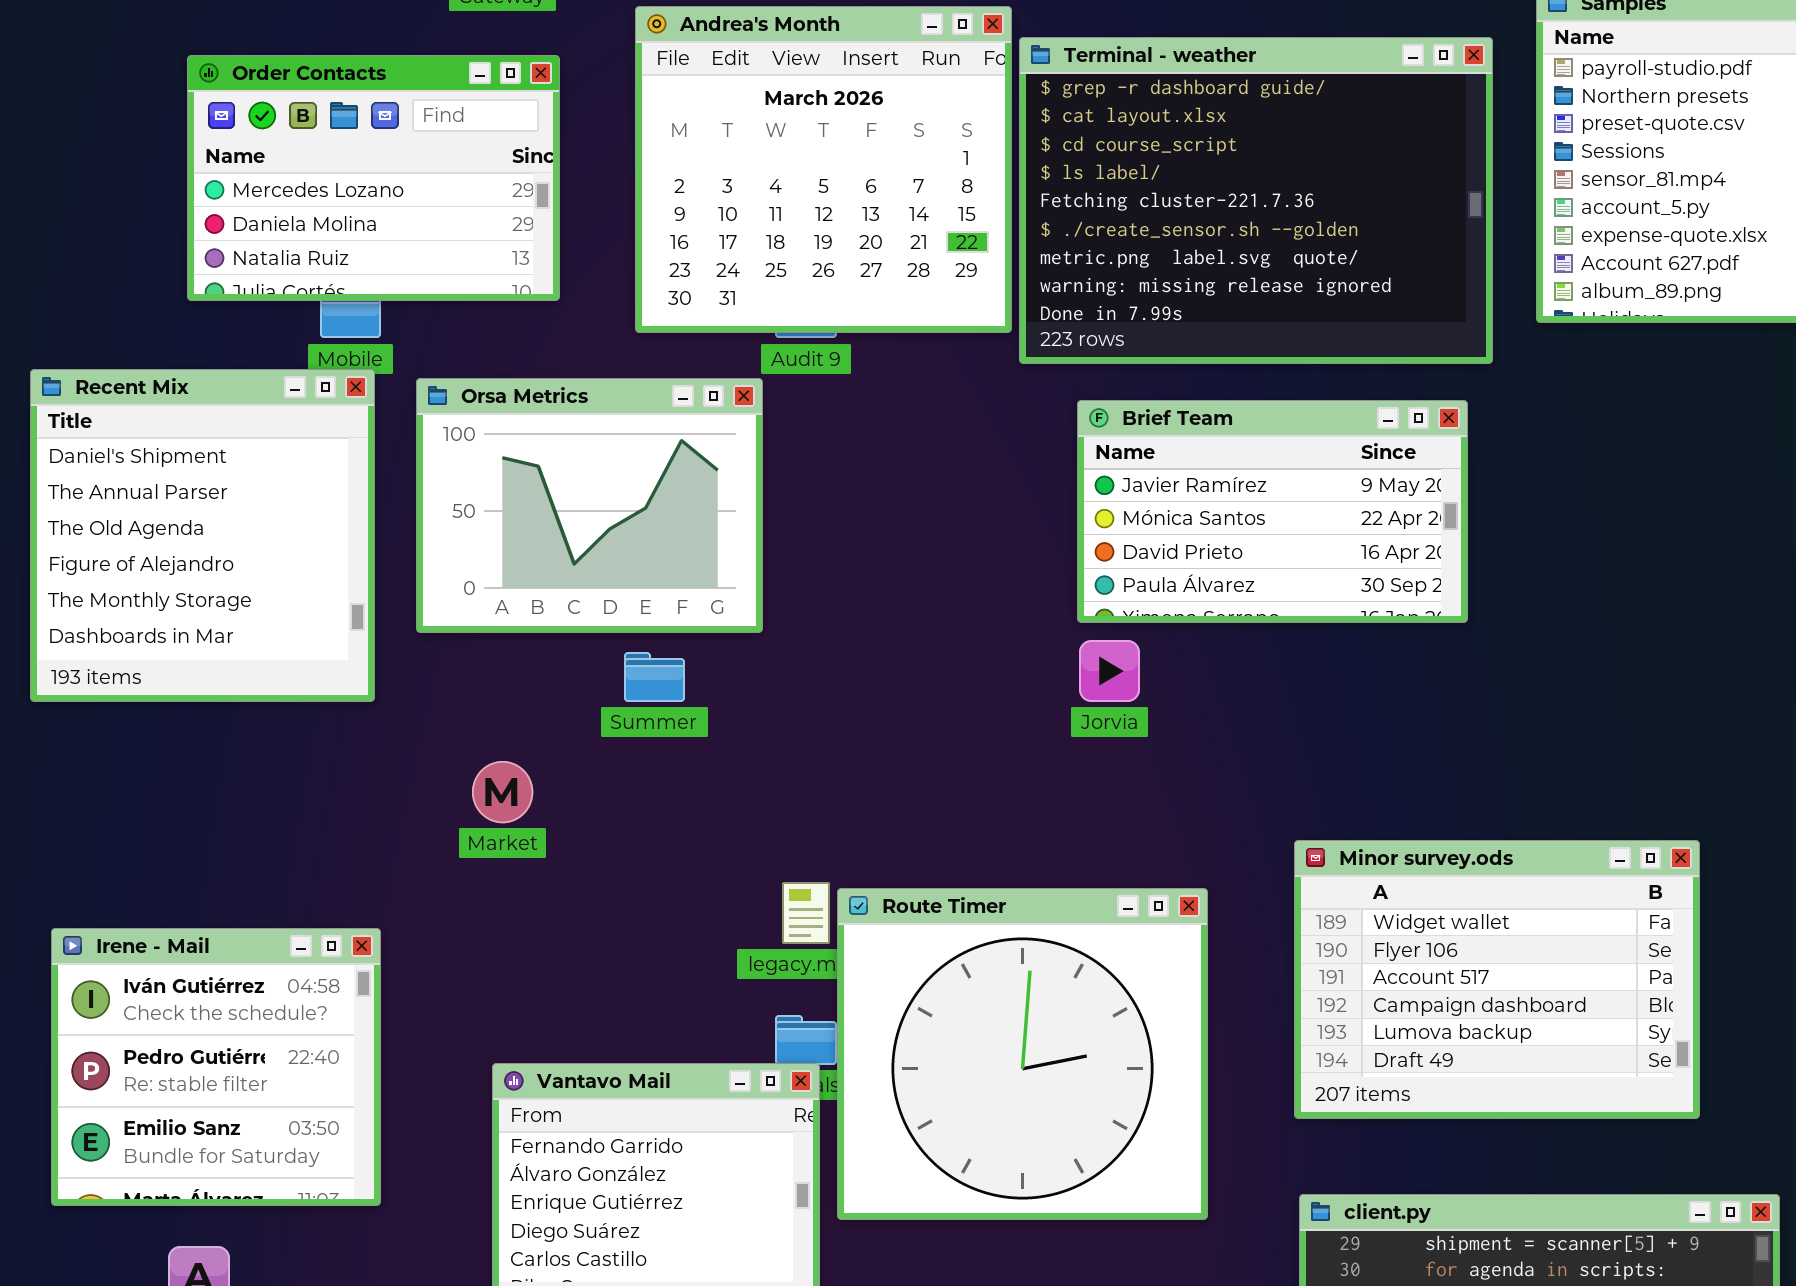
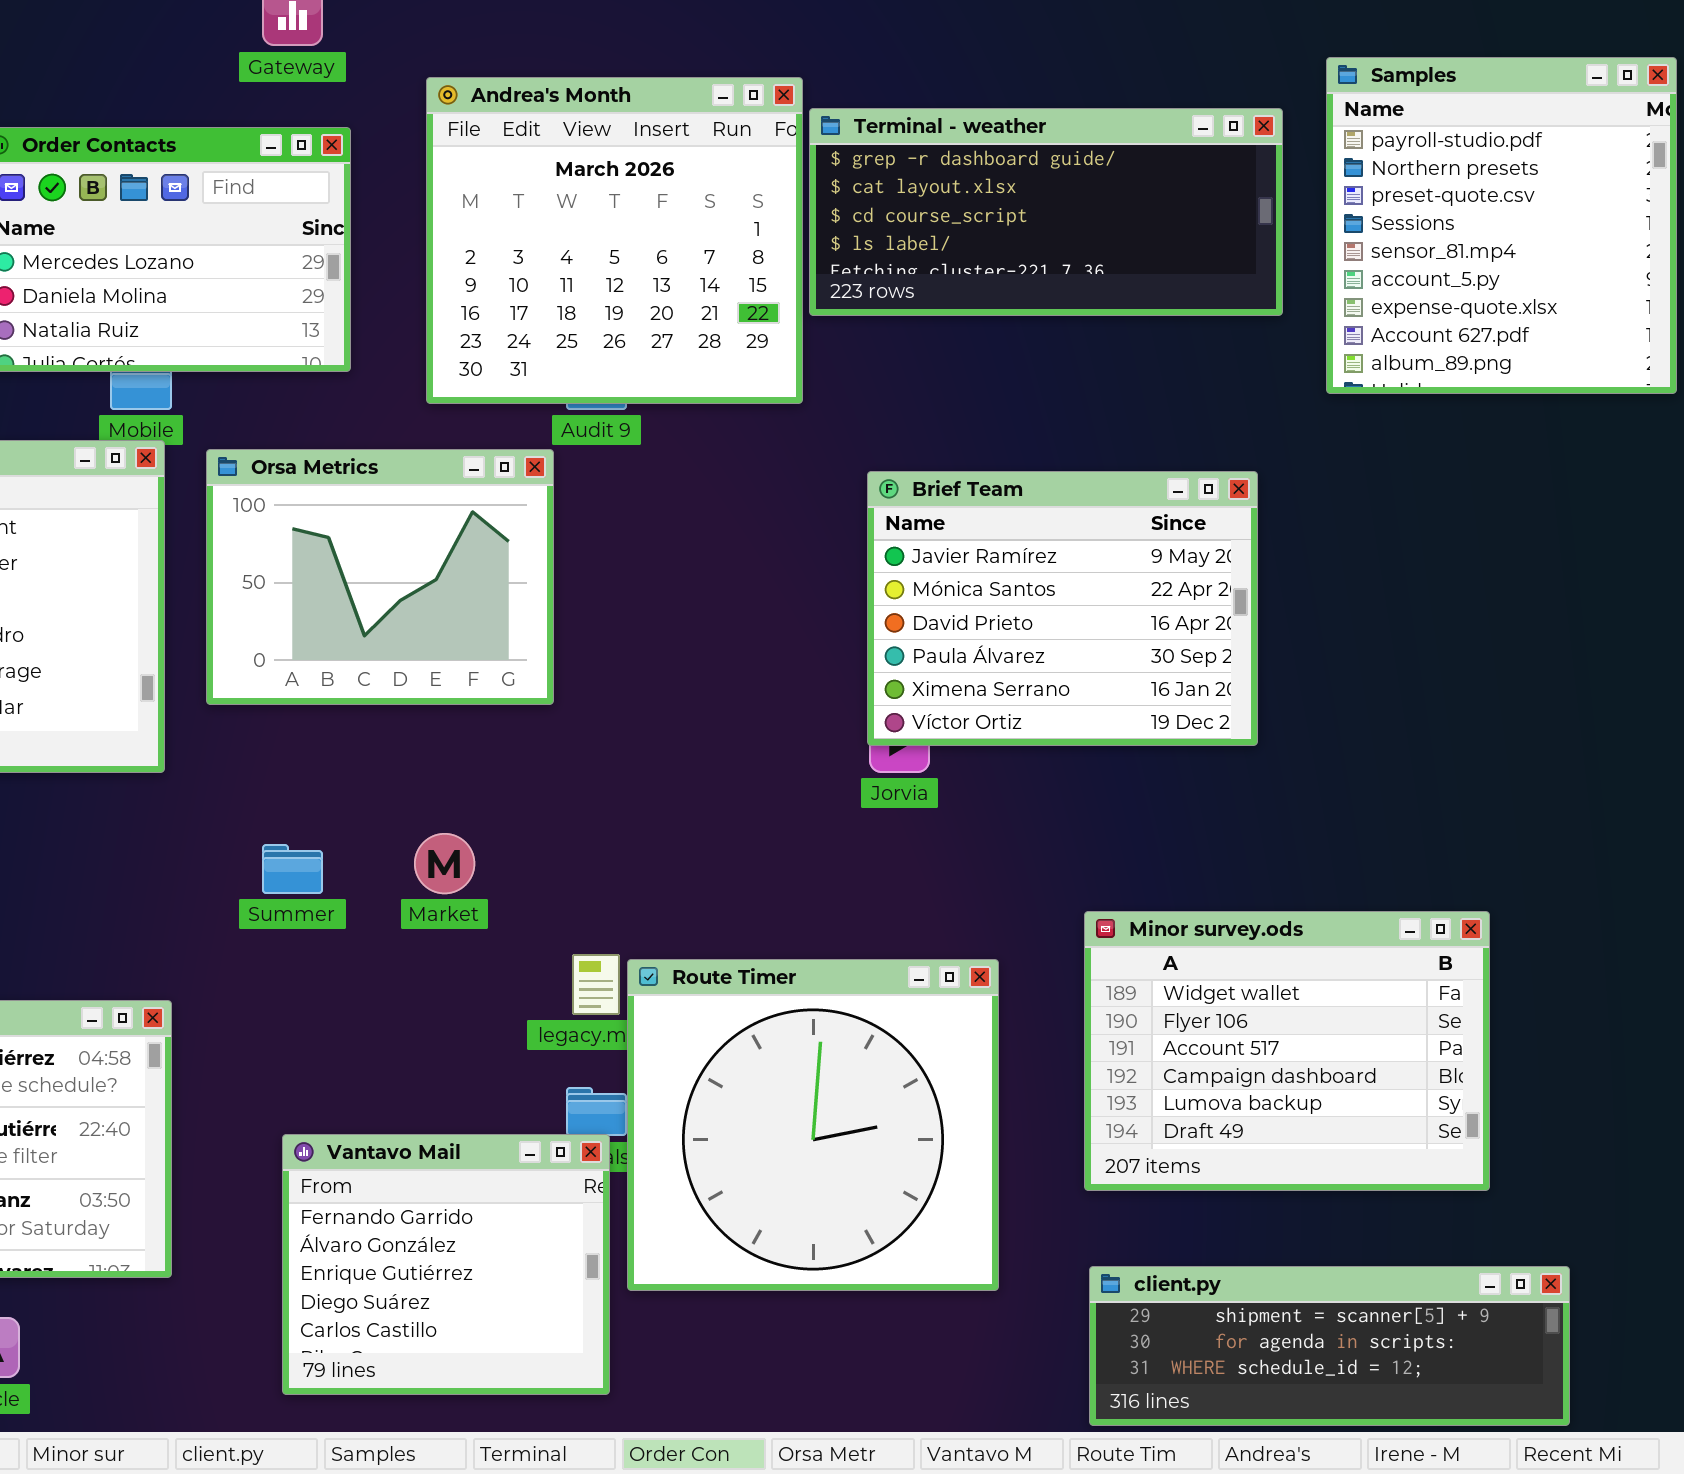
Terminal - weather: [1019,37,1493,364] -> [809,108,1283,316], resized
Brief Team: [1077,400,1468,623] -> [867,471,1258,746], resized
Summer: [624,652,685,702] -> [262,844,323,894], moved
Market: [472,761,533,823] -> [414,833,475,894], moved

